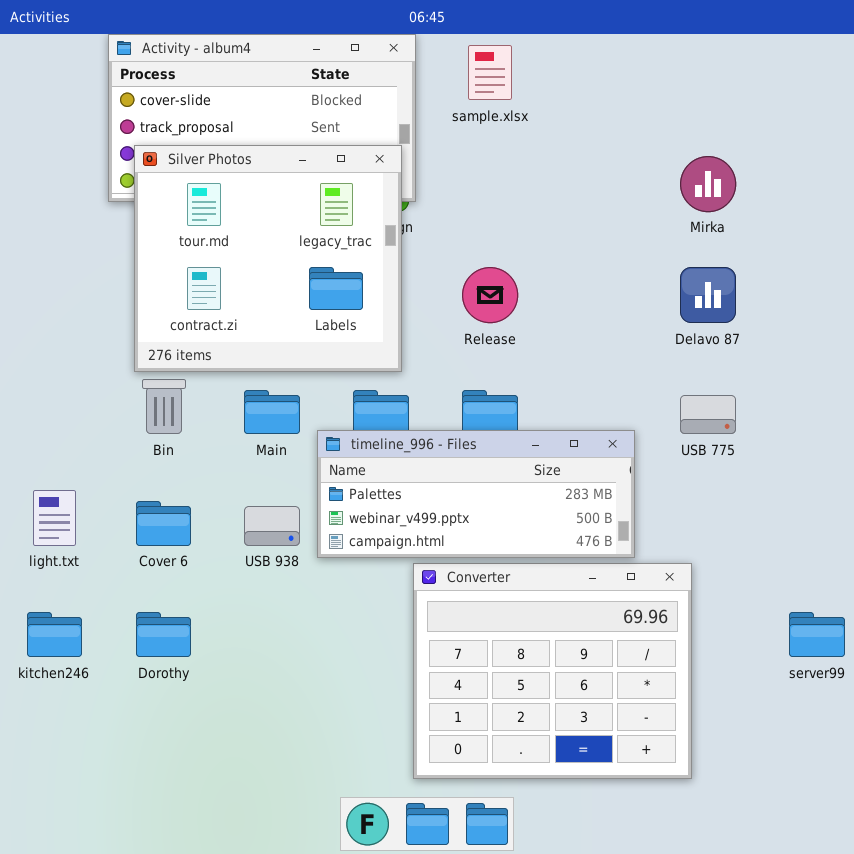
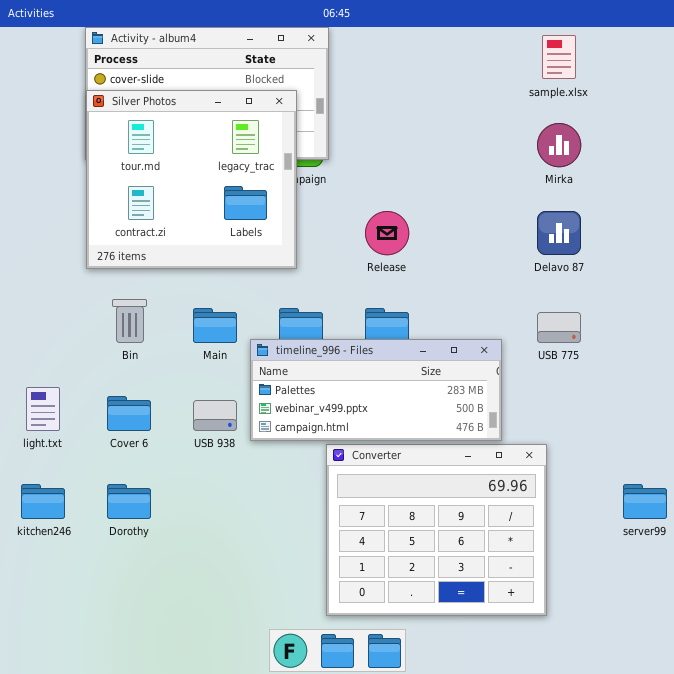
sample.xlsx: [468,45,512,100] -> [542,35,576,79], moved
Silver Photos: [134,145,402,372] -> [86,90,297,269], moved

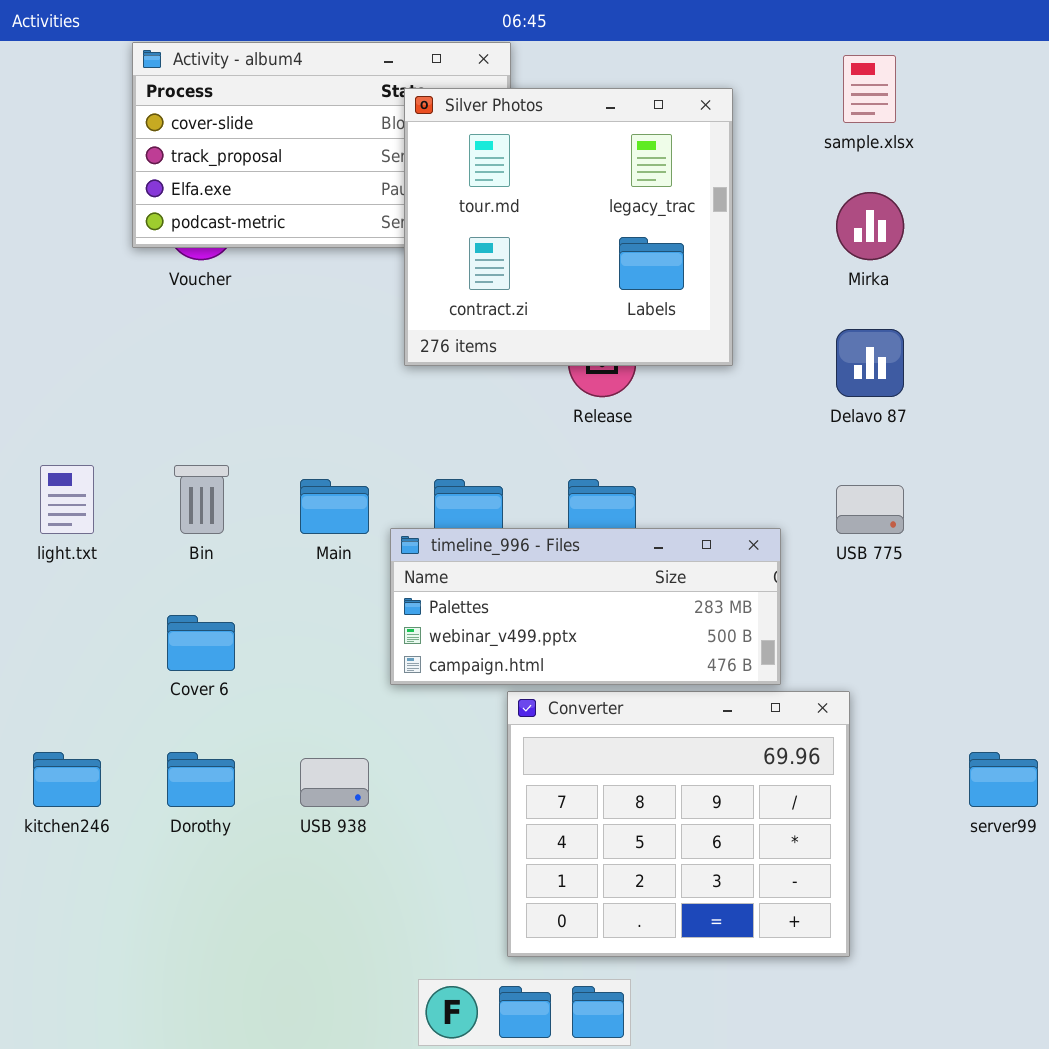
Silver Photos: [86,90,297,269] -> [404,88,733,366], moved
light.txt: [26,387,60,431] -> [40,465,94,534], moved
USB 938: [193,400,237,431] -> [300,758,369,807], moved

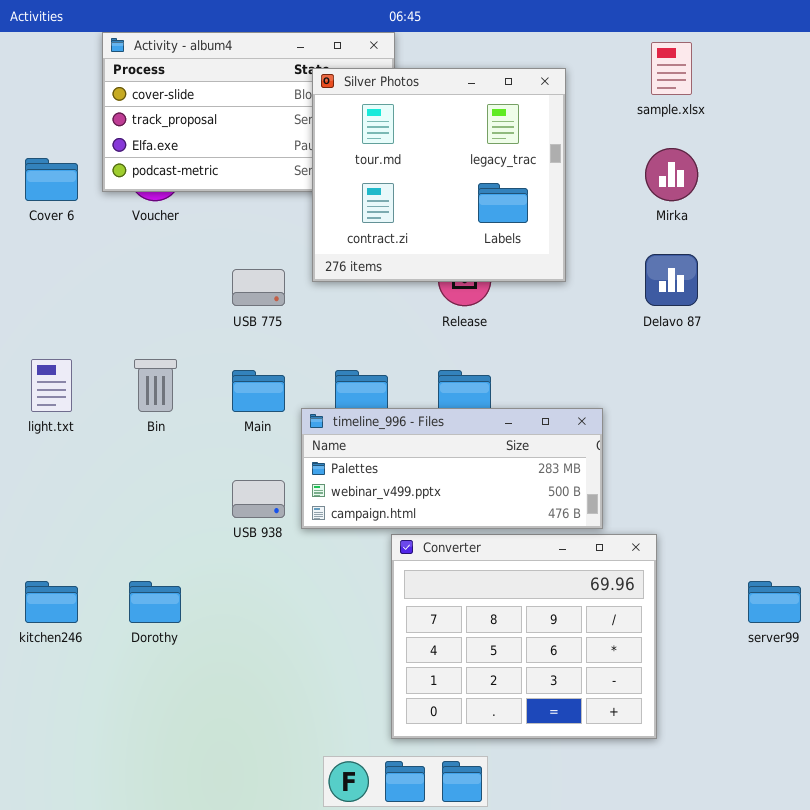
USB 775: [836,485,904,534] -> [232,269,285,306], moved
Cover 6: [167,615,235,671] -> [25,158,78,201], moved
USB 938: [300,758,369,807] -> [232,480,285,518], moved

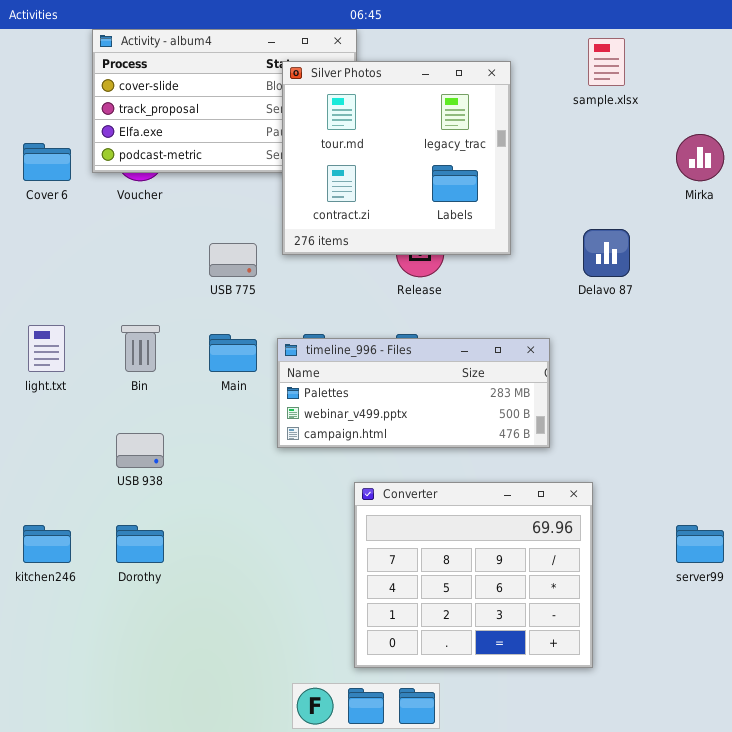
Mirka: [645,148,698,201] -> [676,134,724,181], moved
timeline_996 - Files: [301,408,603,529] -> [277,338,550,448], moved
USB 938: [232,480,285,518] -> [116,433,164,468], moved

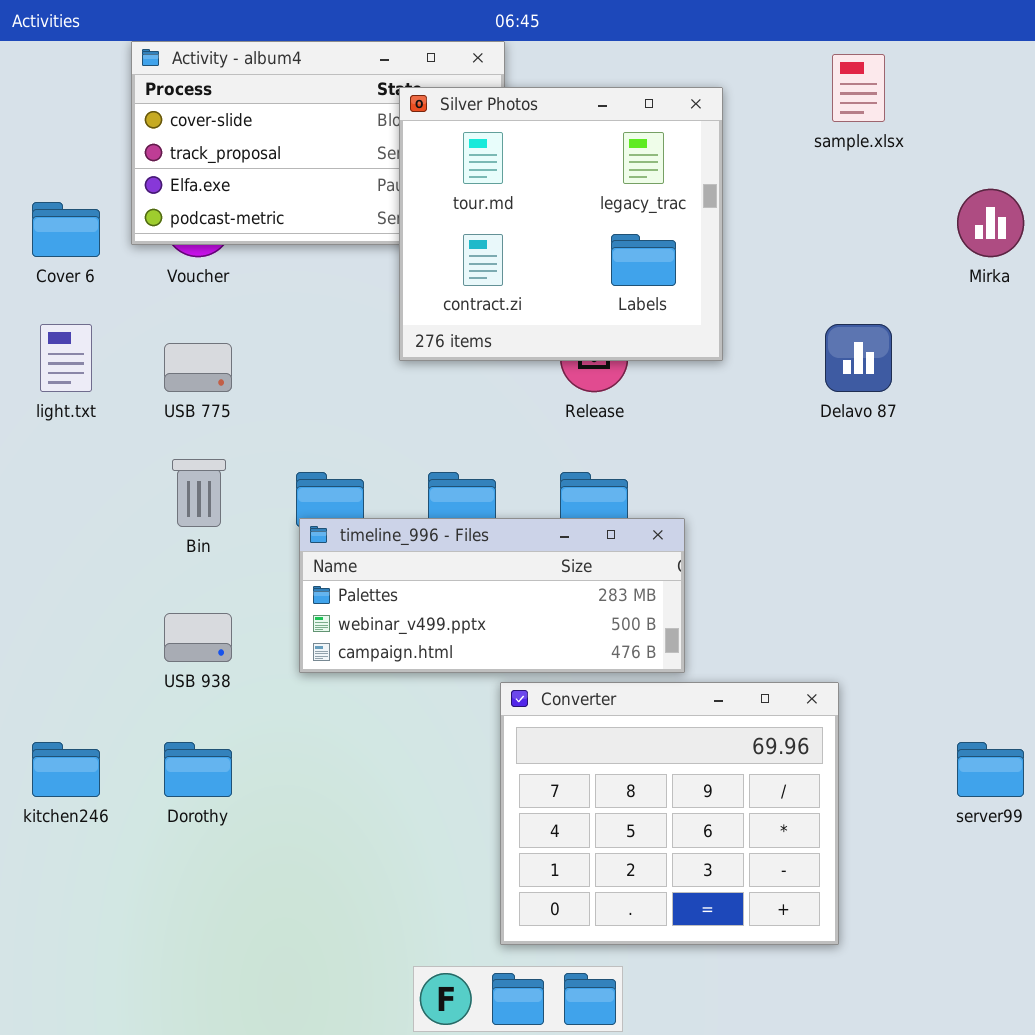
USB 775: [209,243,257,277] -> [164,343,232,392], moved
light.txt: [28,325,65,372] -> [40,324,92,392], moved
timeline_996 - Files: [277,338,550,448] -> [299,518,685,673], moved

